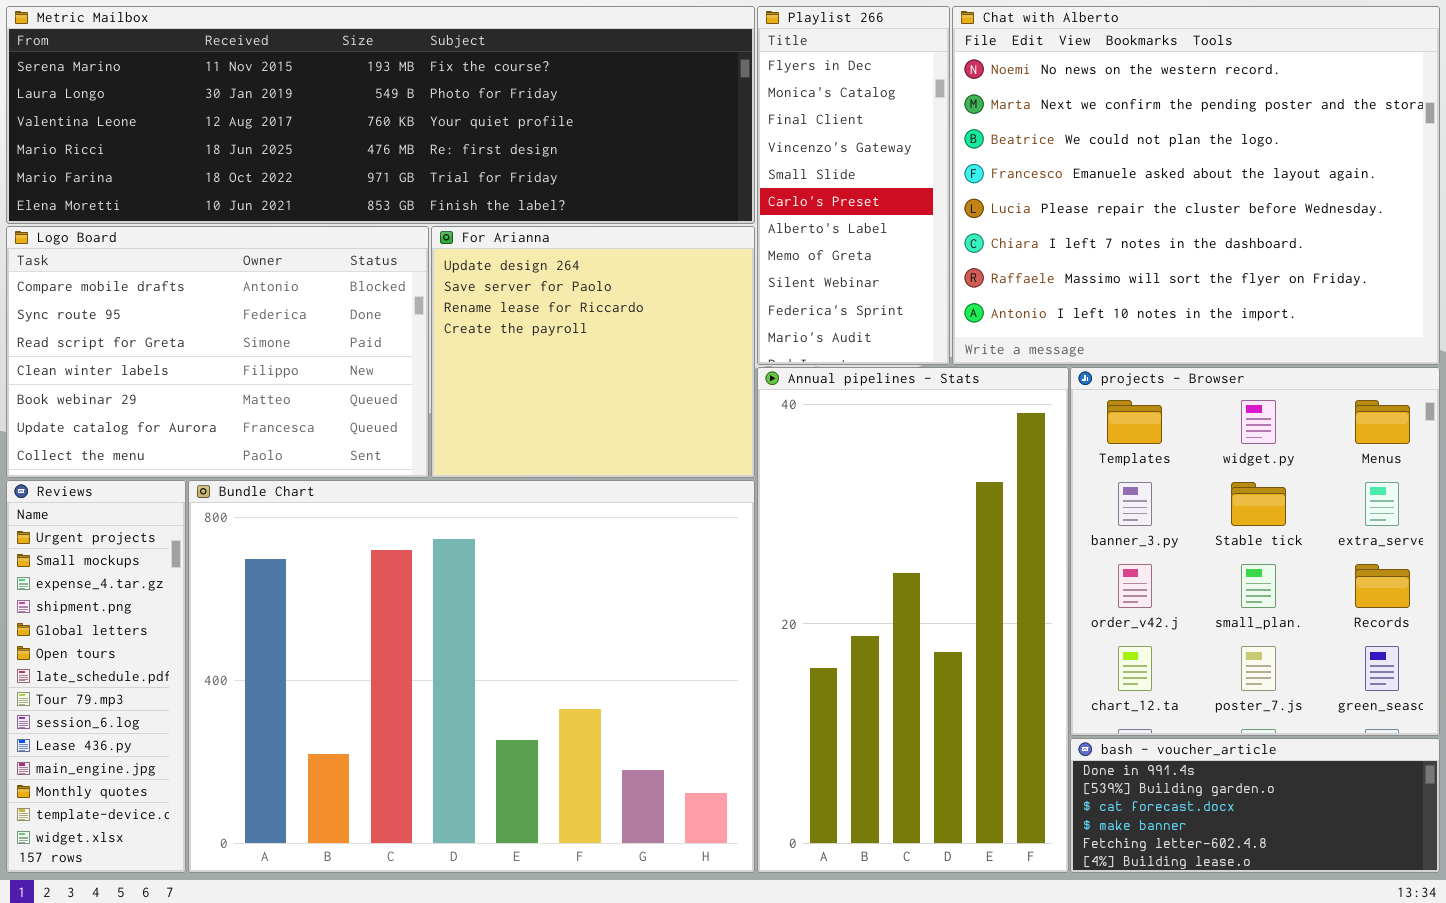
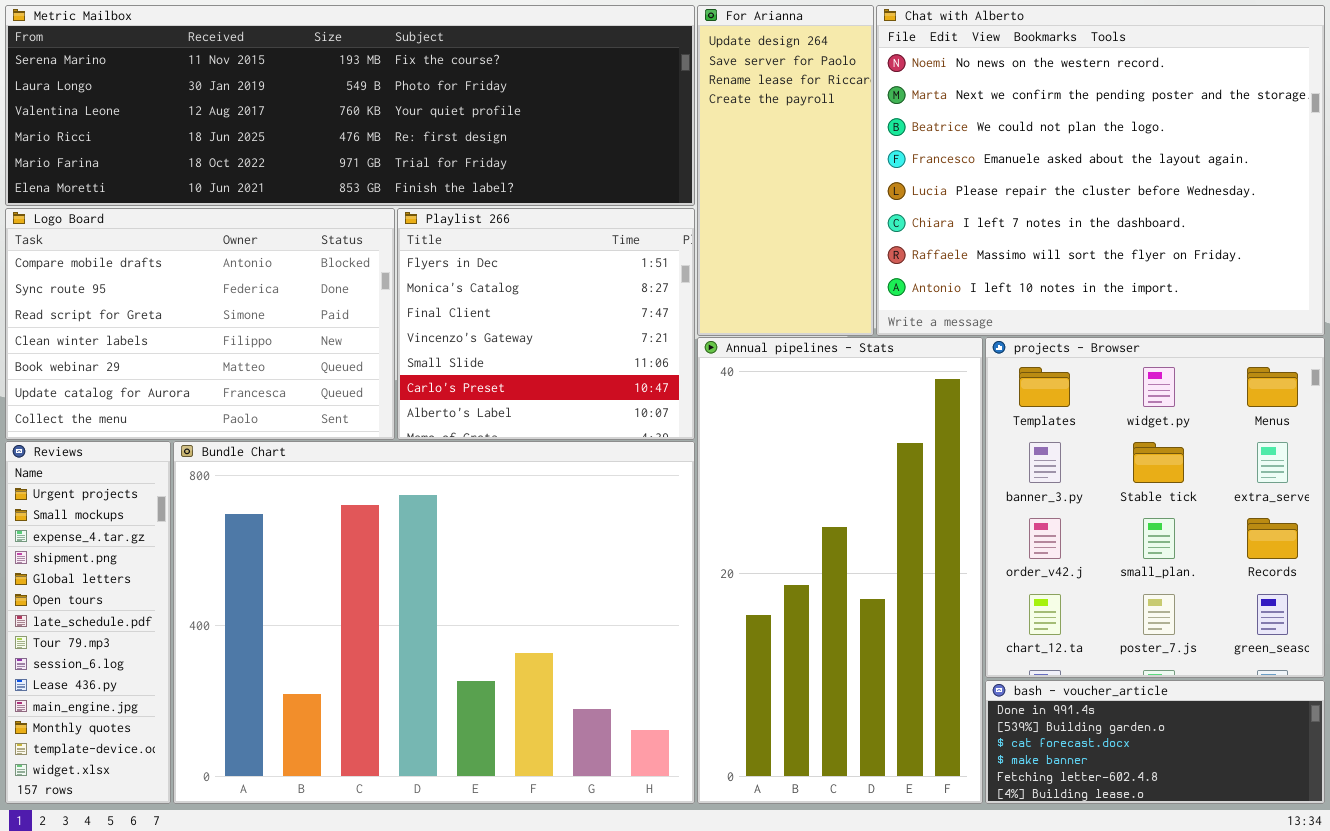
Playlist 266: [757,6,950,365] -> [397,208,695,440], moved, resized
For Arianna: [431,226,755,478] -> [697,5,874,336], moved, resized

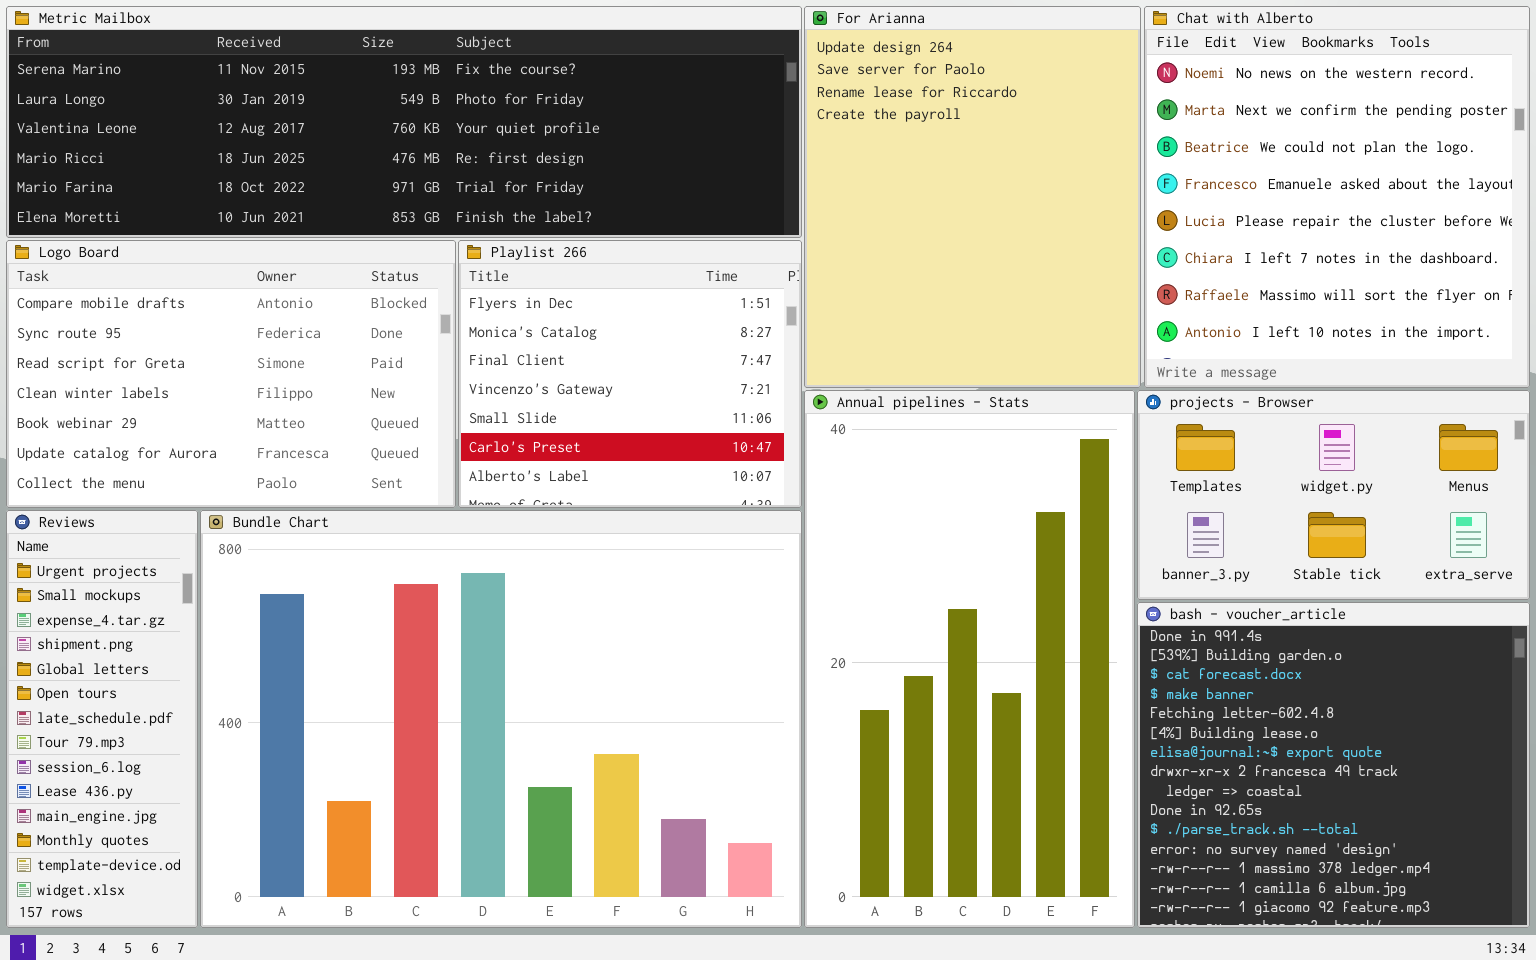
For Arianna: [697,5,874,336] -> [804,6,1141,388], resized
Chat with Alberto: [876,5,1325,336] -> [1144,6,1530,388], resized
projects - Browser: [985,337,1325,678] -> [1137,390,1530,600], resized
bash - voucher_article: [985,680,1325,804] -> [1137,602,1530,928], resized

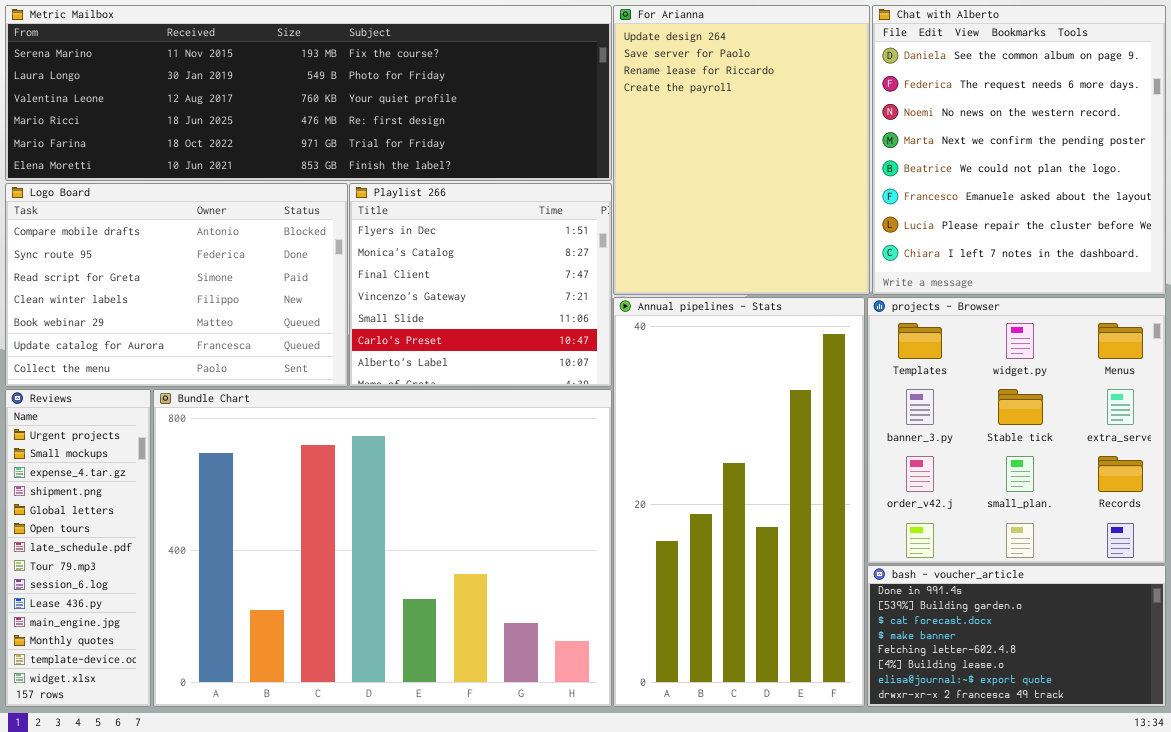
Chat with Alberto: [1144,6,1530,388] -> [872,5,1166,295], scrolled up 2 rows
projects - Browser: [1137,390,1530,600] -> [867,297,1166,564], resized
bash - voucher_article: [1137,602,1530,928] -> [867,565,1166,707], resized

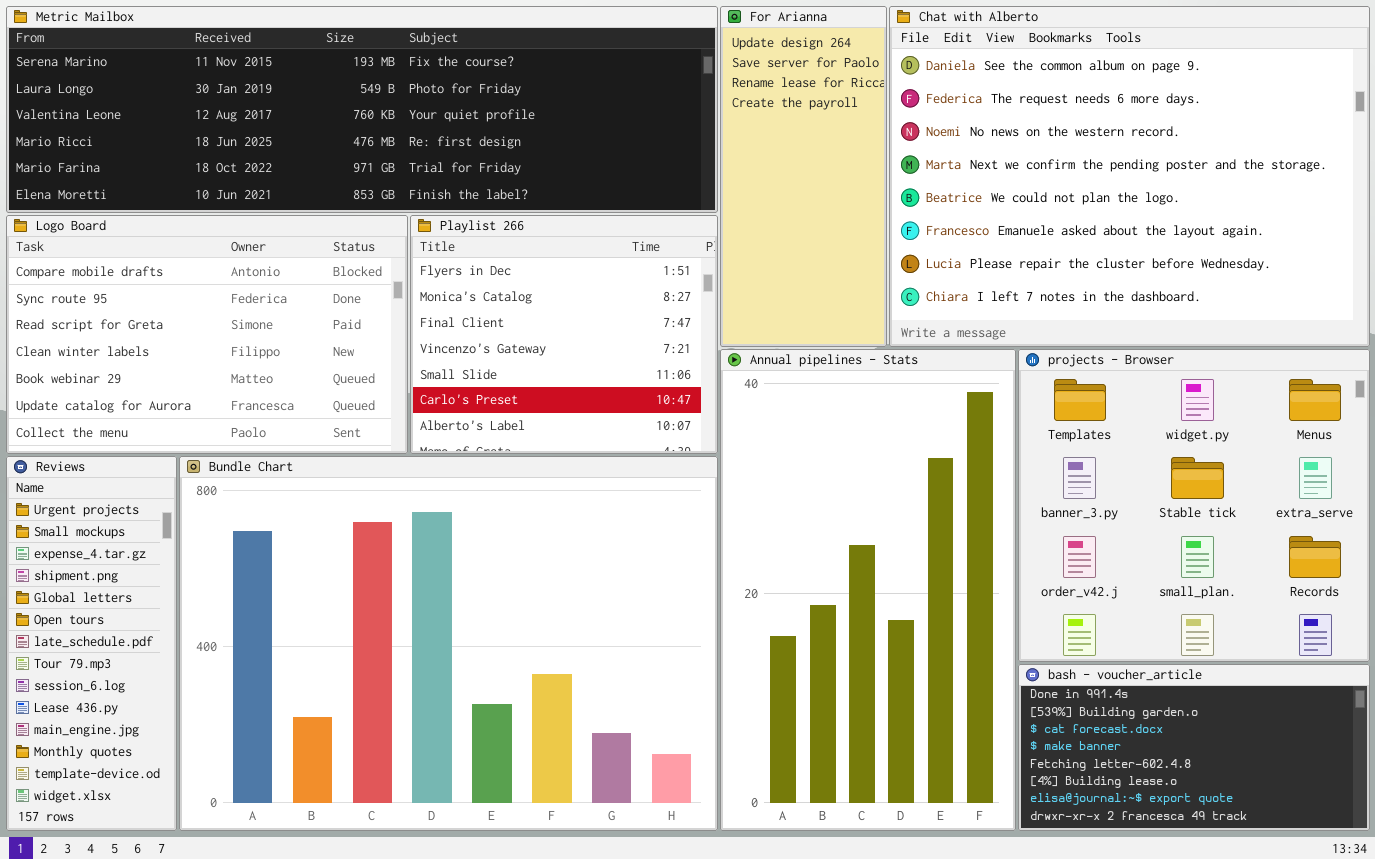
For Arianna: [613,5,870,295] -> [720,6,887,347], resized
Chat with Alberto: [872,5,1166,295] -> [889,6,1370,347], resized

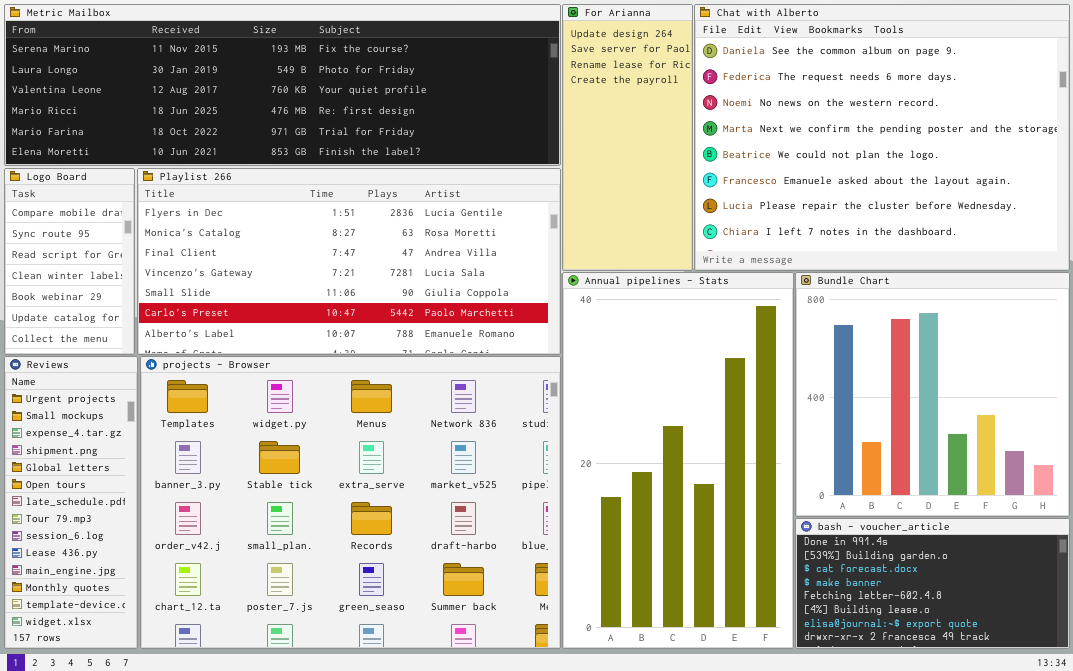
Logo Board: [6,215,408,454] -> [4,168,135,355], resized
Playlist 266: [410,215,718,454] -> [137,168,561,355], resized
projects - Browser: [1018,349,1370,662] -> [140,356,561,649], moved, resized
Bundle Chart: [179,456,718,831] -> [795,272,1070,517], moved, resized

